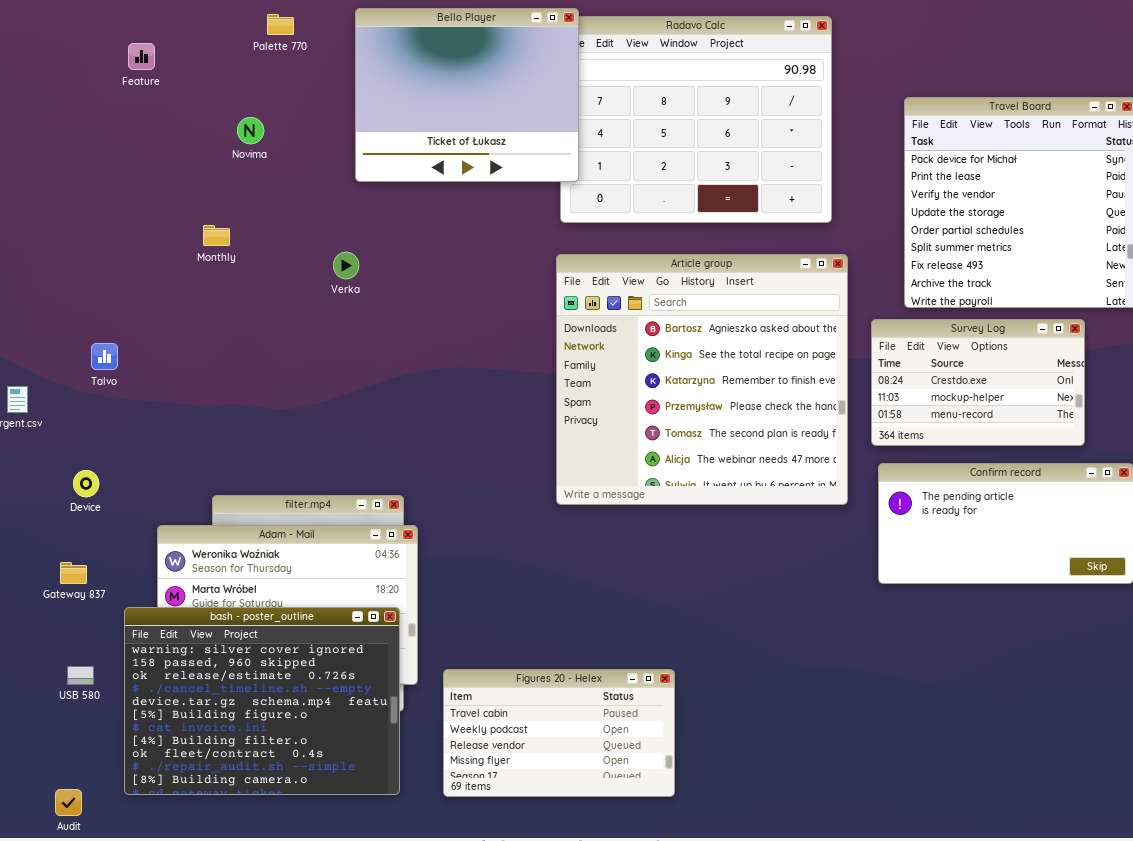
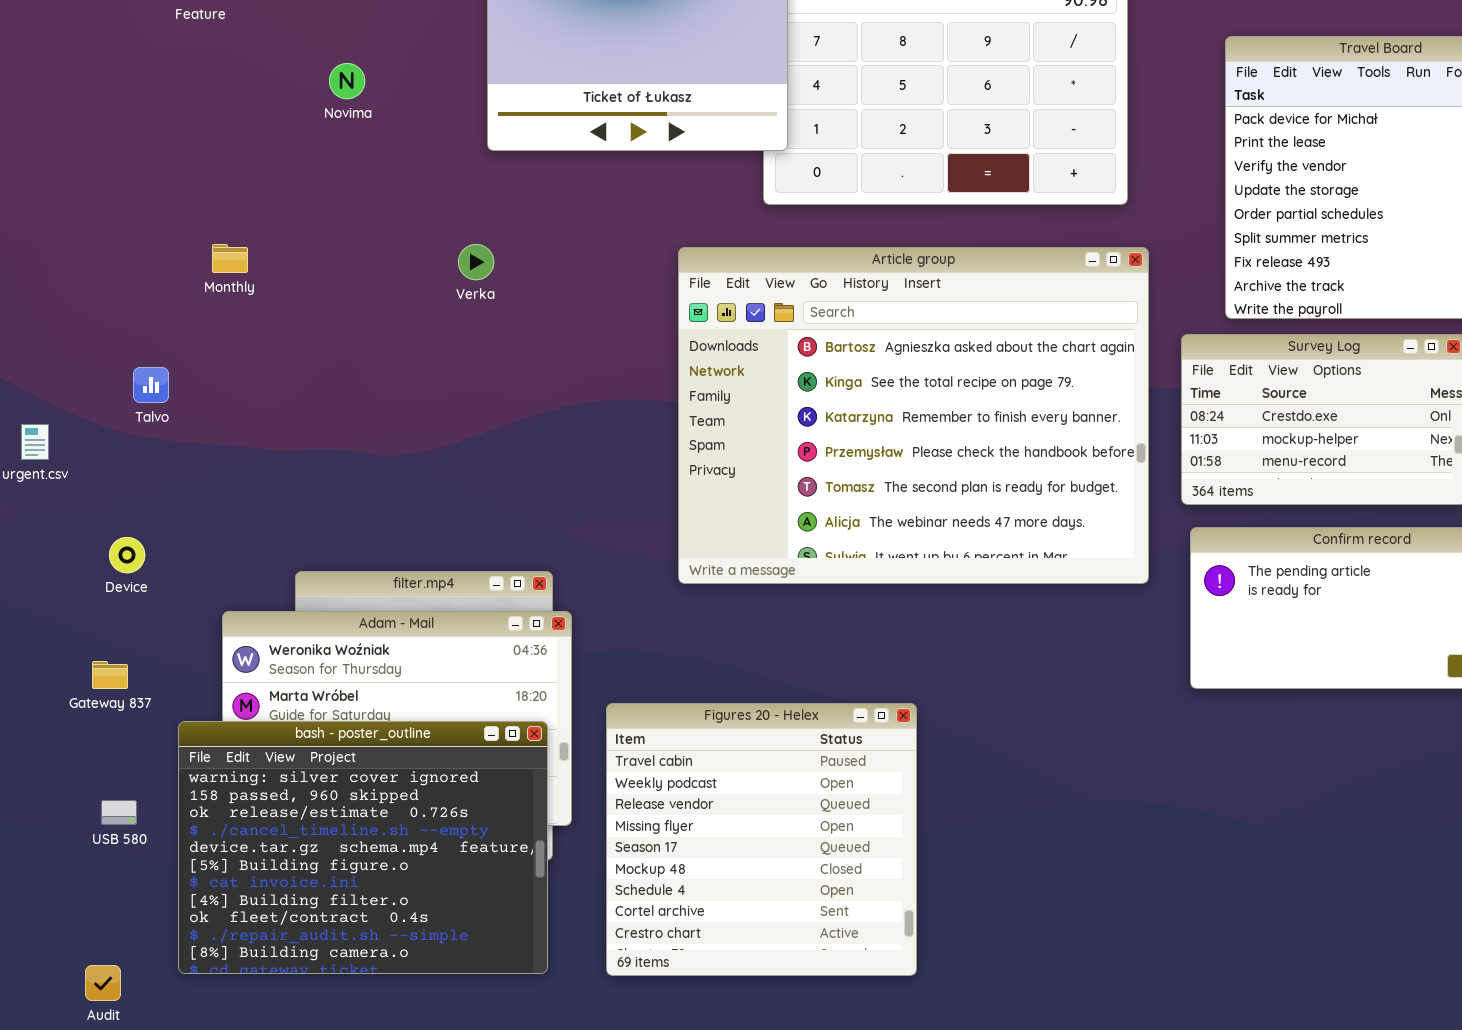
Monthly: [203,225,230,246] -> [212,244,248,273], moved
Article group: [556,254,848,505] -> [678,247,1149,584], resized
Figures 20 - Helex: [443,669,675,797] -> [606,703,917,976], resized

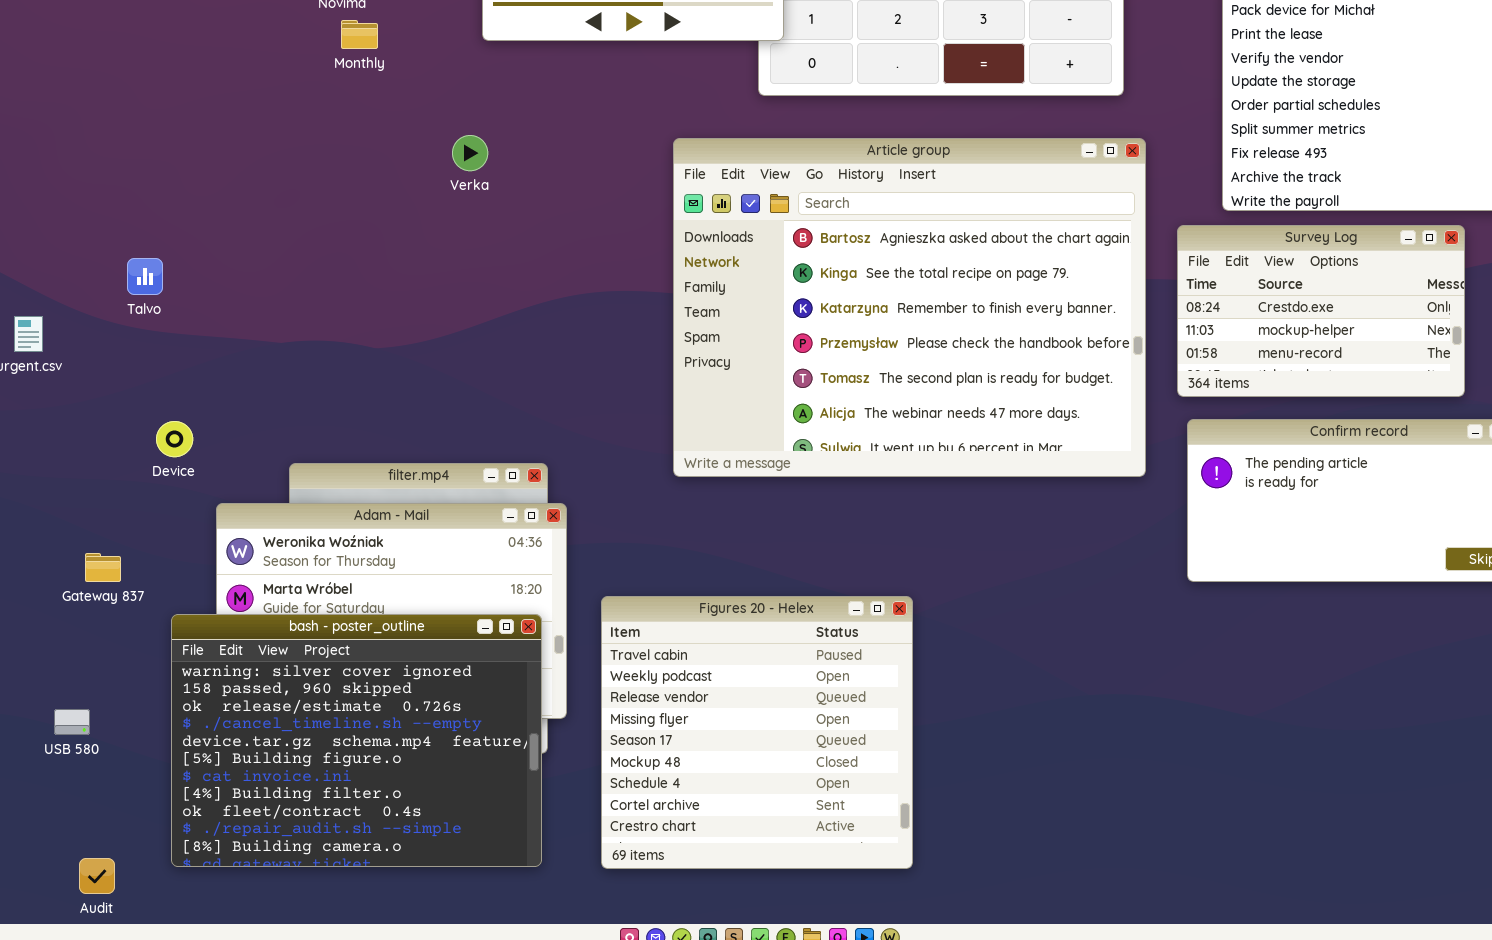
Monthly: [212,244,248,273] -> [341,20,378,49], moved
Device: [109,537,145,573] -> [156,421,193,457], moved
USB 580: [101,800,137,825] -> [54,709,90,735], moved

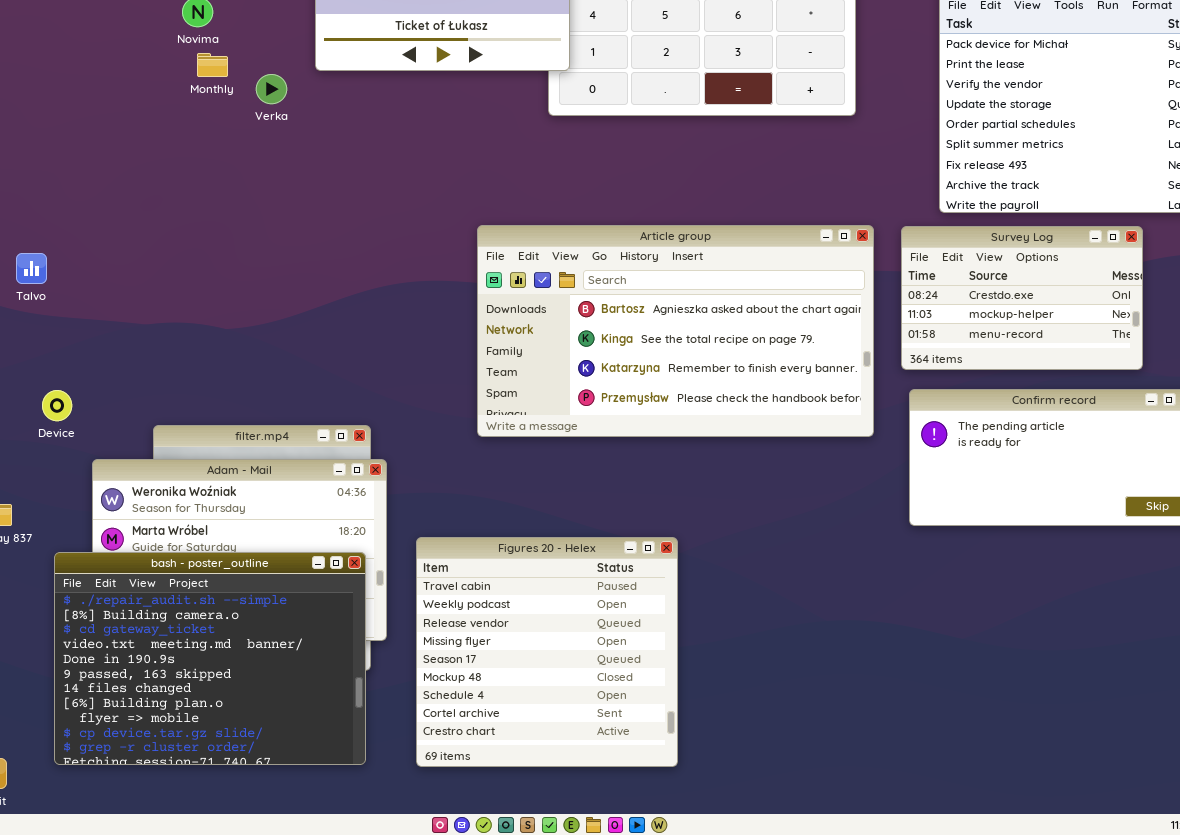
Verka: [452,135,488,171] -> [256,74,287,104], moved
Article group: [673,138,1146,477] -> [477,225,874,437], resized
bash - poster_outline: [171,614,542,867] -> [54,552,366,765], scrolled down 9 rows

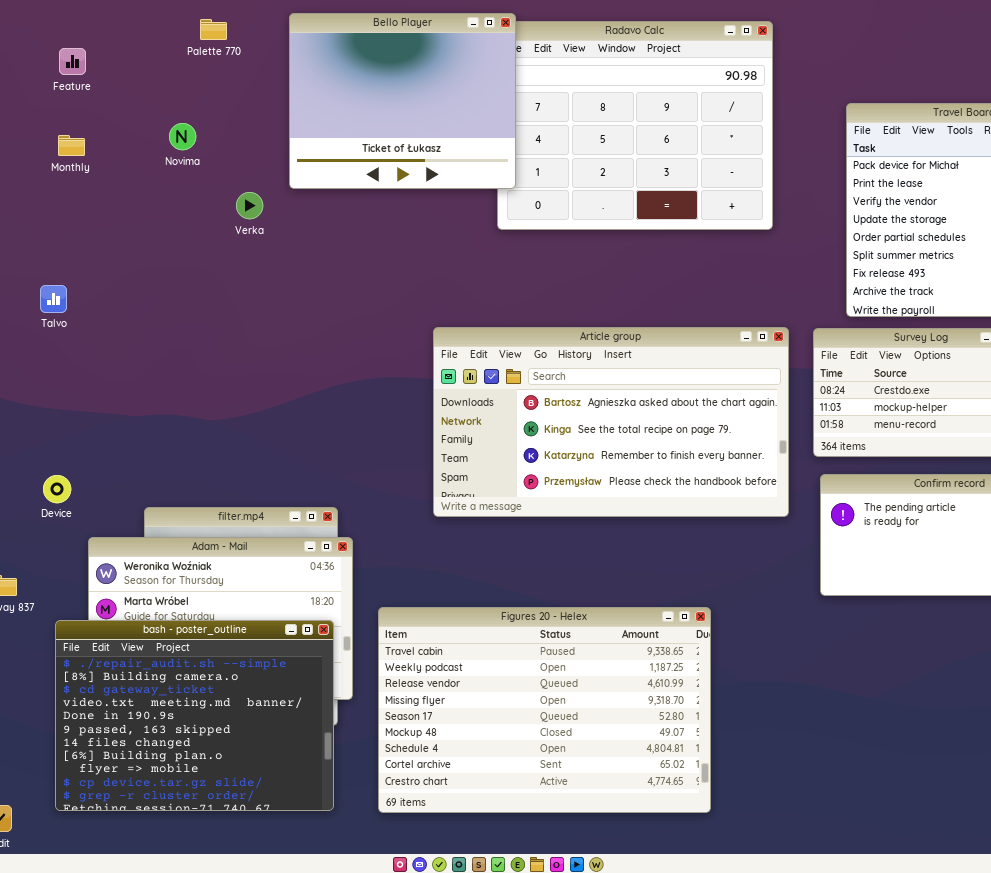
Monthly: [197,53,228,77] -> [58,135,85,156], moved
Talvo: [16,253,47,284] -> [40,285,67,313], moved
Figures 20 - Helex: [416,537,678,767] -> [378,607,711,813], resized

